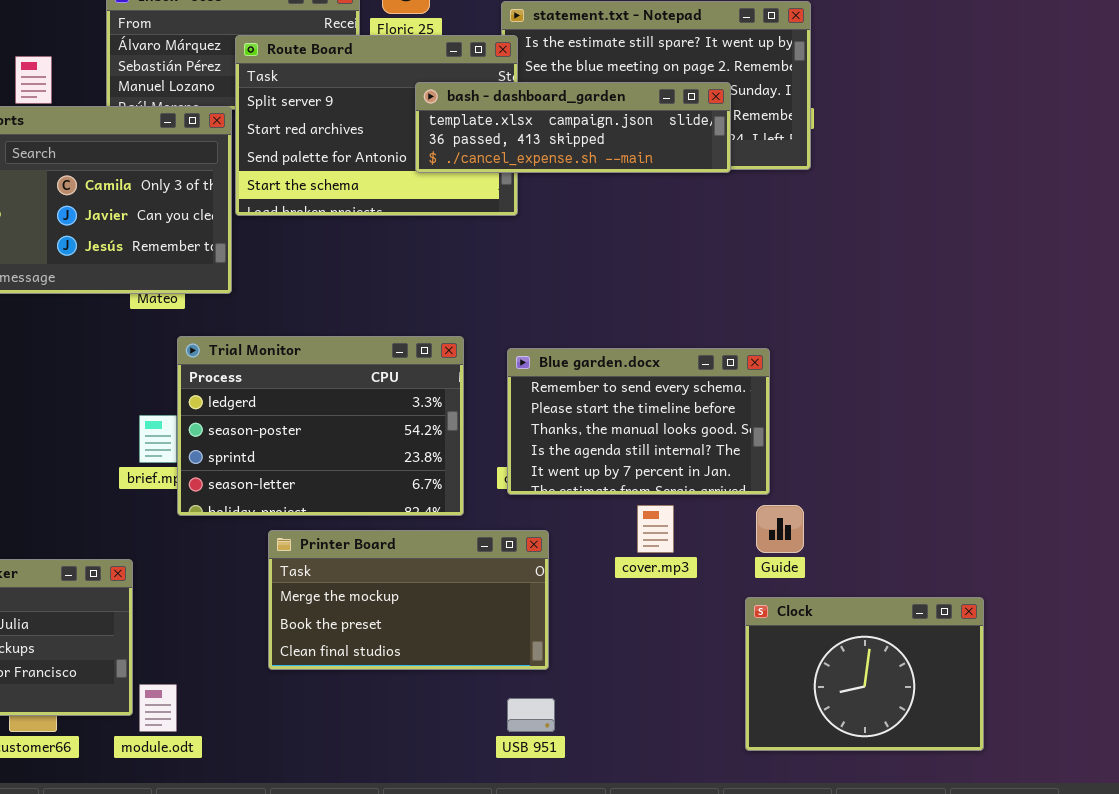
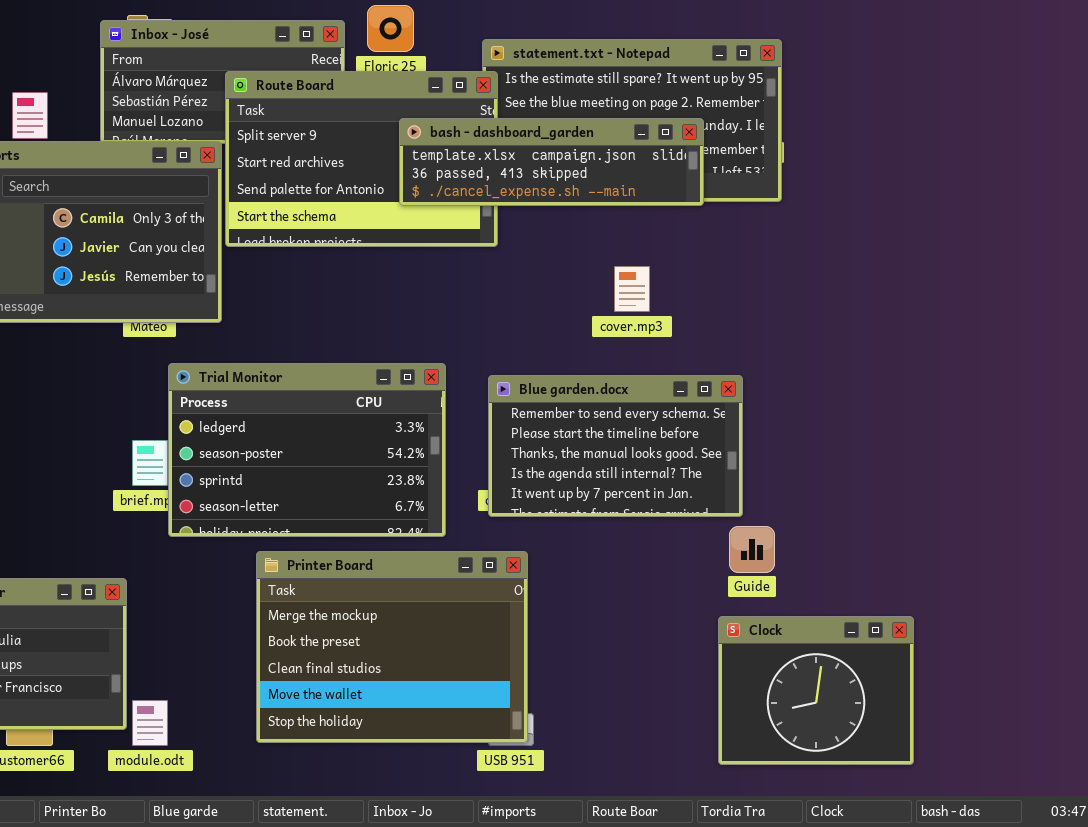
cover.mp3: [637,505,674,553] -> [614,266,650,312], moved
Printer Board: [268,530,549,670] -> [256,551,528,743], resized
Clock: [745,597,984,751] -> [718,616,914,765], resized

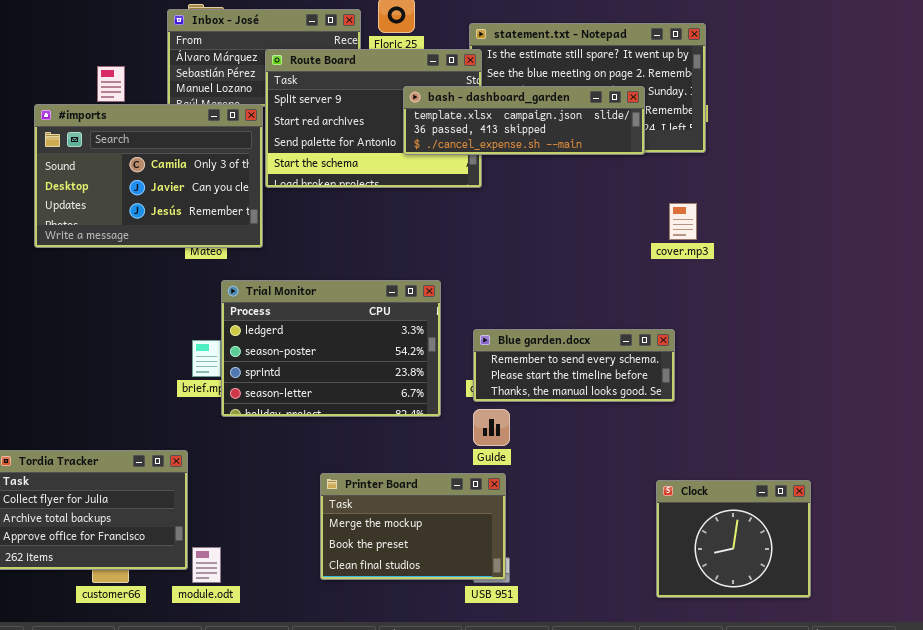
cover.mp3: [614,266,650,312] -> [669,203,697,240], moved
Blue garden.docx: [488,375,743,517] -> [473,329,675,402], resized
Guide: [729,526,775,573] -> [473,409,510,446], moved
Printer Board: [256,551,528,743] -> [320,473,506,580], resized

